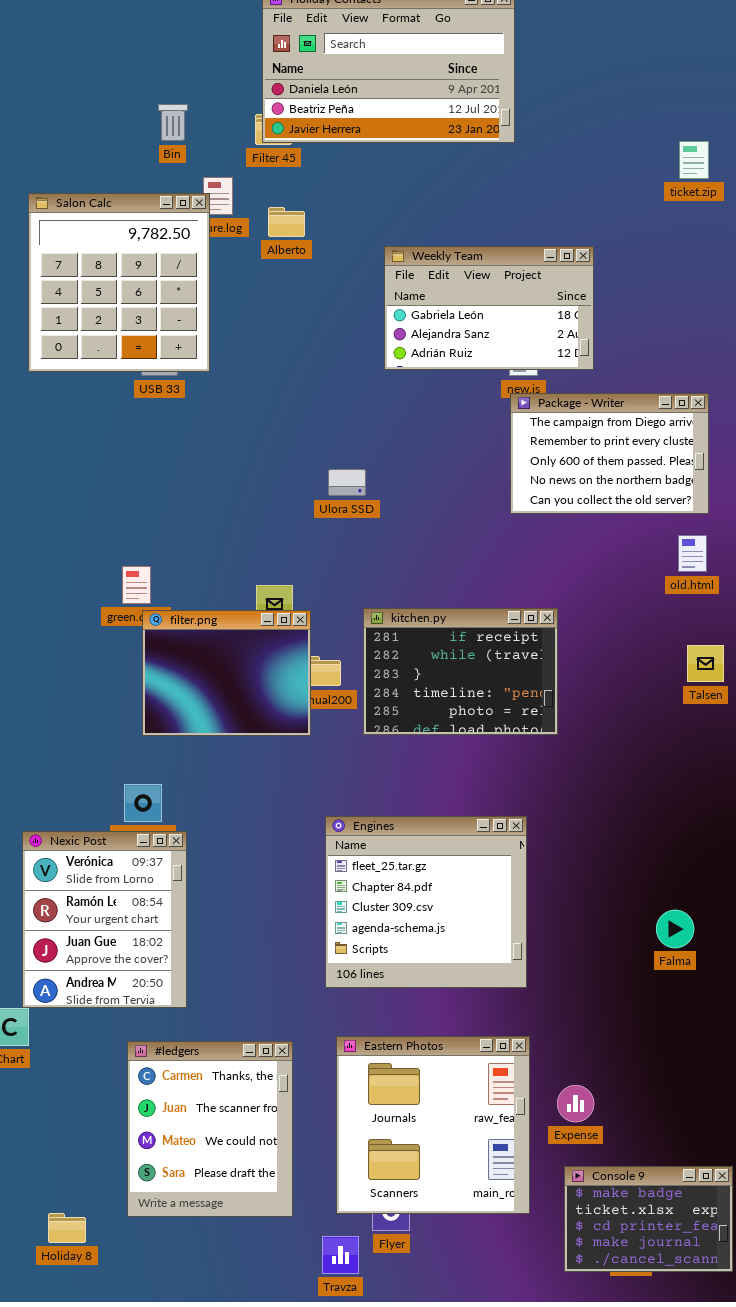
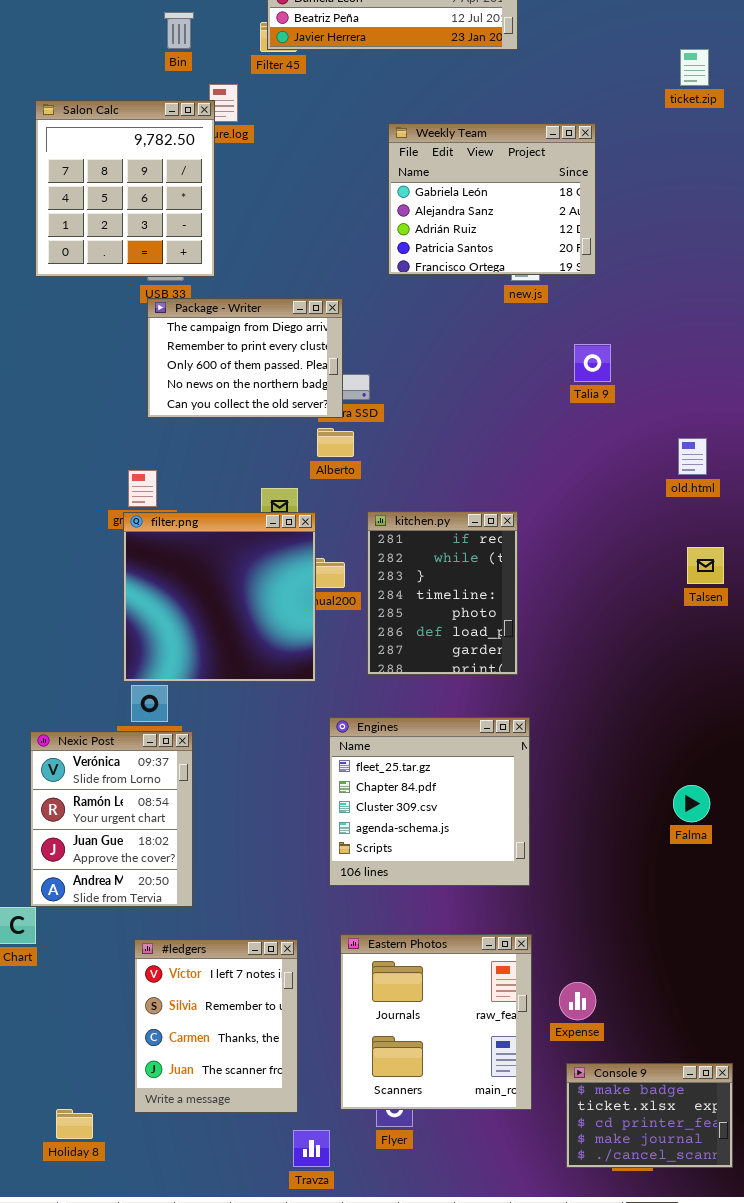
Alberto: [268,207,305,237] -> [317,428,354,457], moved
Weekly Team: [384,246,594,370] -> [388,123,596,275], resized
Package - Writer: [510,393,709,514] -> [147,298,343,418], moved
kitchen.py: [363,608,558,735] -> [367,511,518,675], resized
filter.png: [142,610,311,736] -> [123,512,316,682], resized
Falma: [656,910,694,948] -> [673,785,710,822], moved
#ledgers: [127,1041,293,1217] -> [134,939,298,1113], scrolled up 2 rows
Travza: [322,1236,359,1274] -> [293,1130,330,1167], moved

